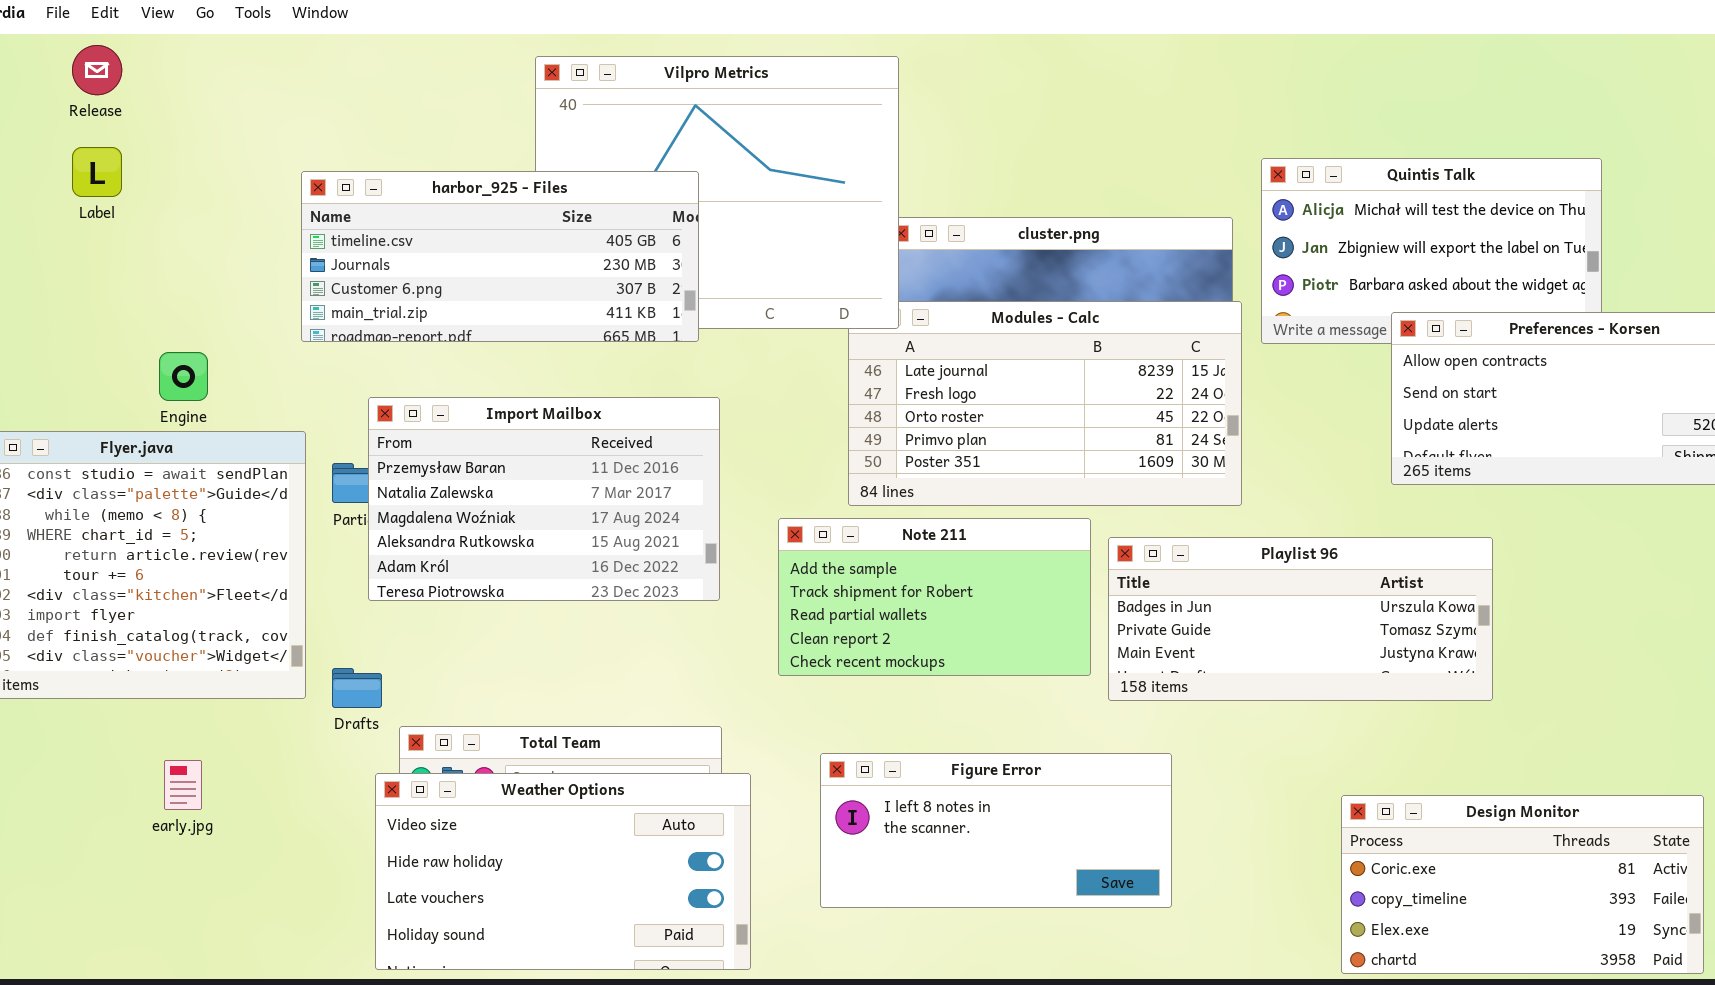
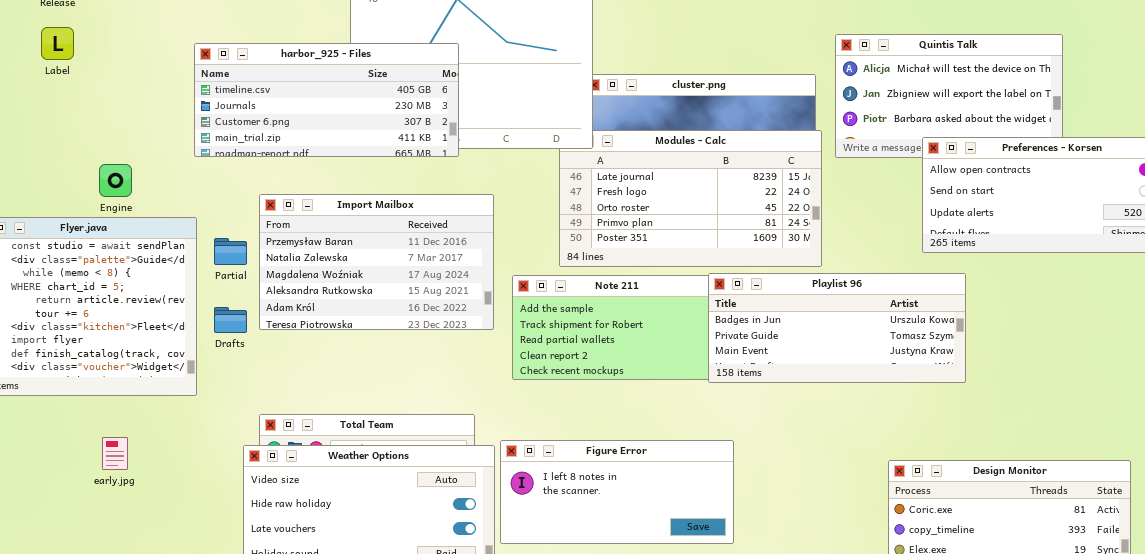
Import Mailbox: [368,397,720,601] -> [259,194,494,330], moved
Playlist 96: [1108,537,1493,701] -> [708,273,966,383], moved
Drafts: [332,668,382,708] -> [214,307,247,333], moved
Figure Error: [820,753,1172,908] -> [500,440,734,544], moved

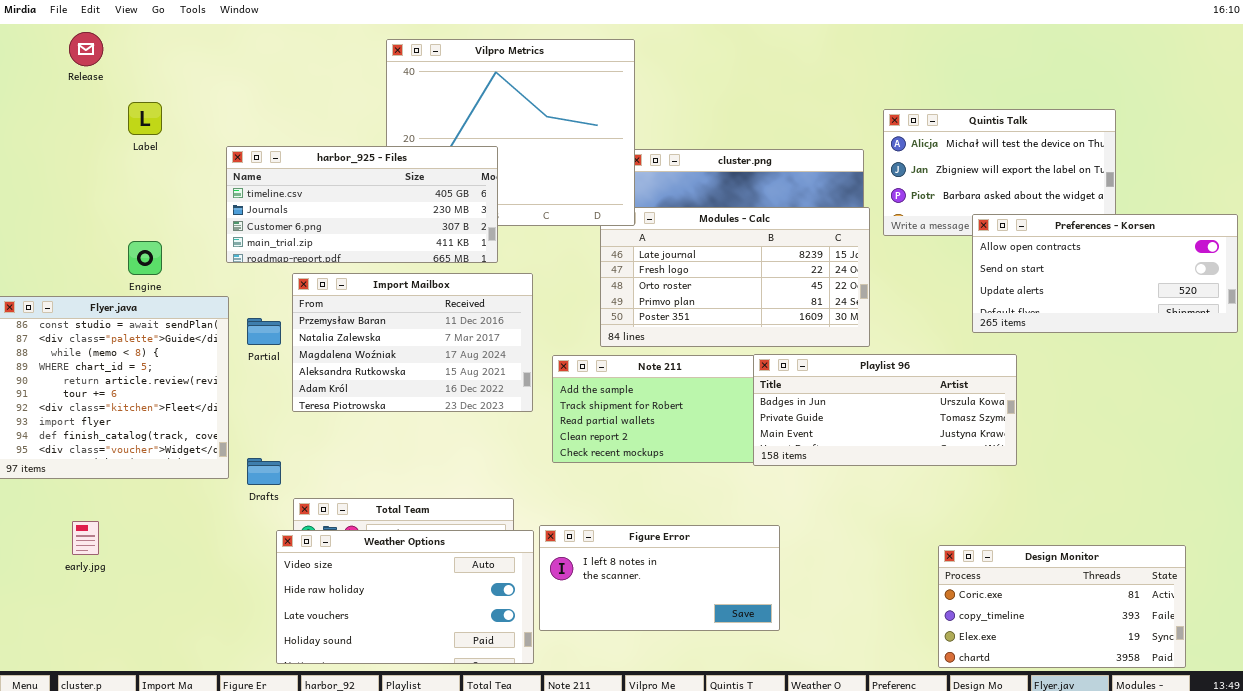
Label: [41,27,74,60] -> [128,102,162,135], moved
harbor_925 - Files: [194,43,459,157] -> [226,146,498,263], moved
Drafts: [214,307,247,333] -> [247,458,281,485], moved
early.jpg: [102,437,128,470] -> [72,521,99,555], moved

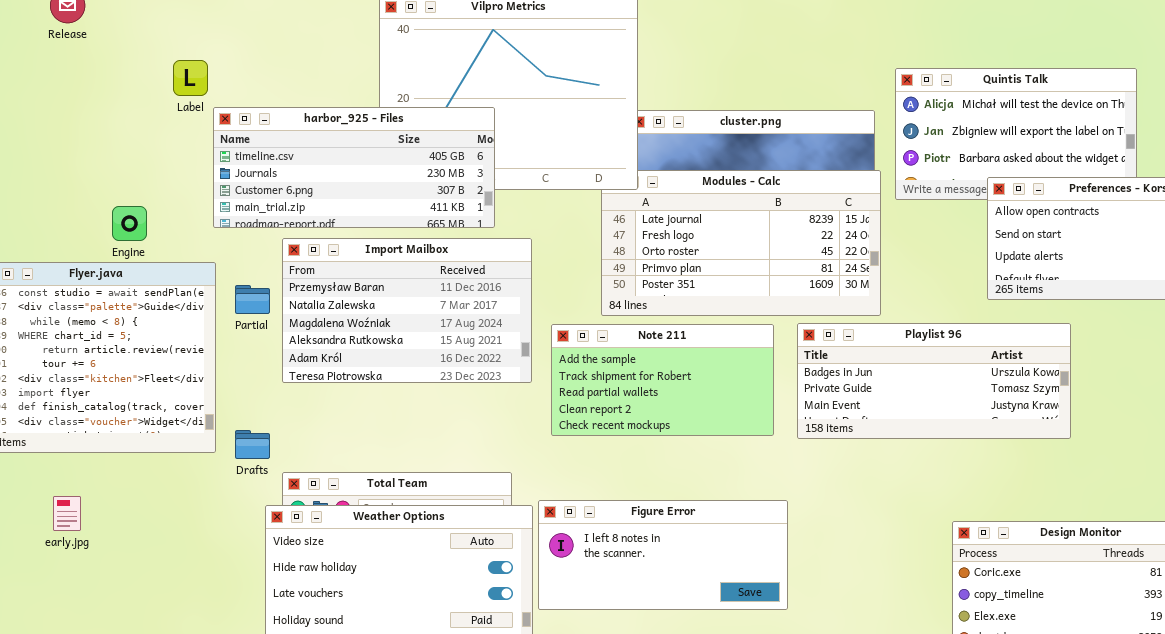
Label: [128,102,162,135] -> [173,60,208,96], moved
Playlist 96: [753,354,1017,466] -> [797,323,1071,439], moved

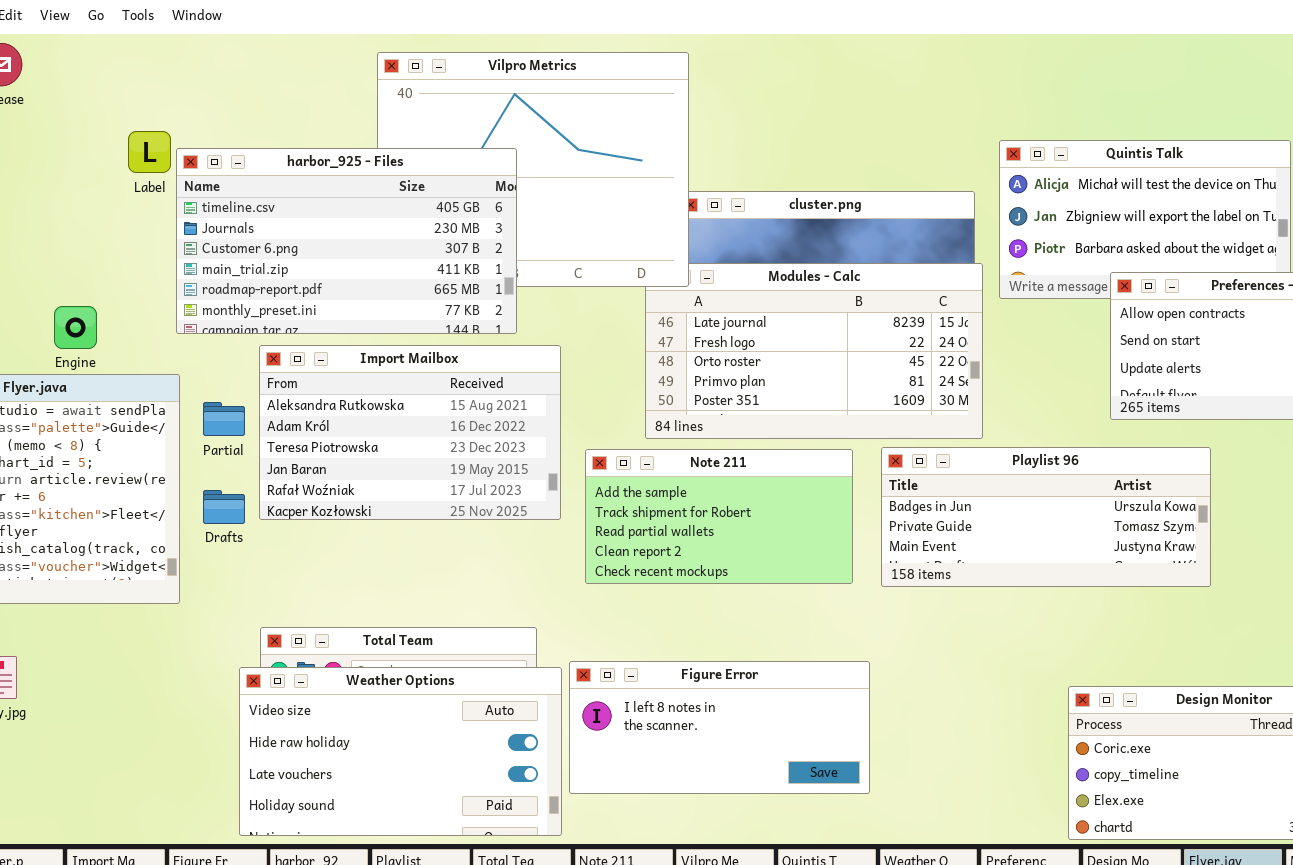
harbor_925 - Files: [213,107,495,228] -> [176,148,517,334], resized
Import Mailbox: [282,238,532,383] -> [259,345,561,520], scrolled down 3 rows
Drafts: [235,430,270,459] -> [203,490,245,524], moved

